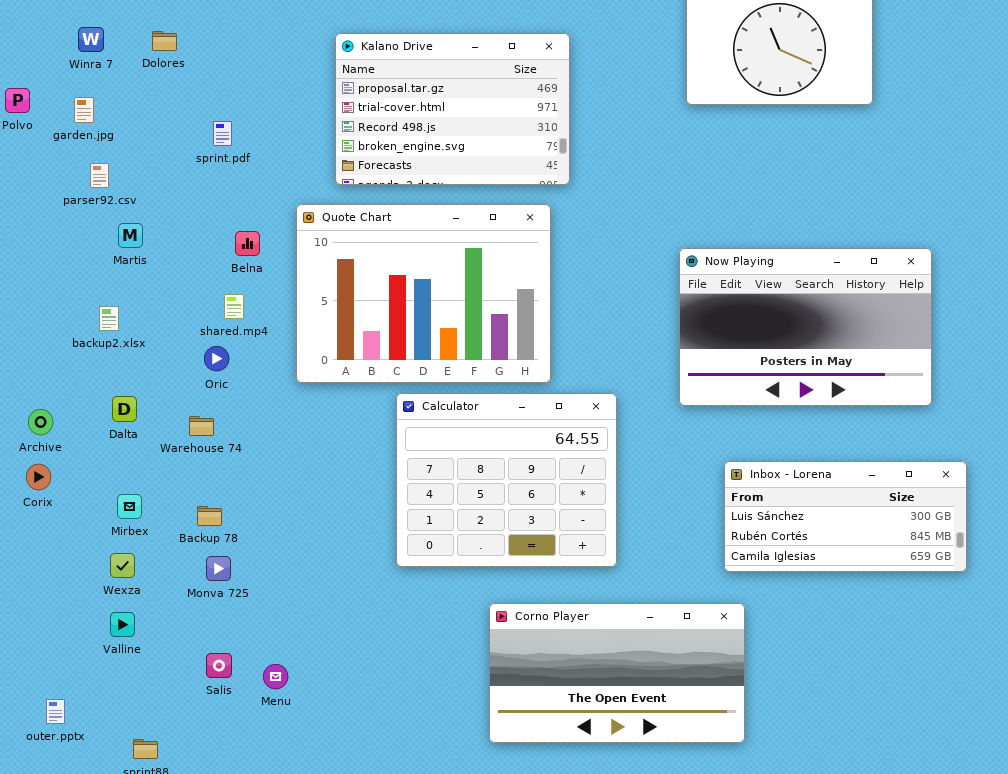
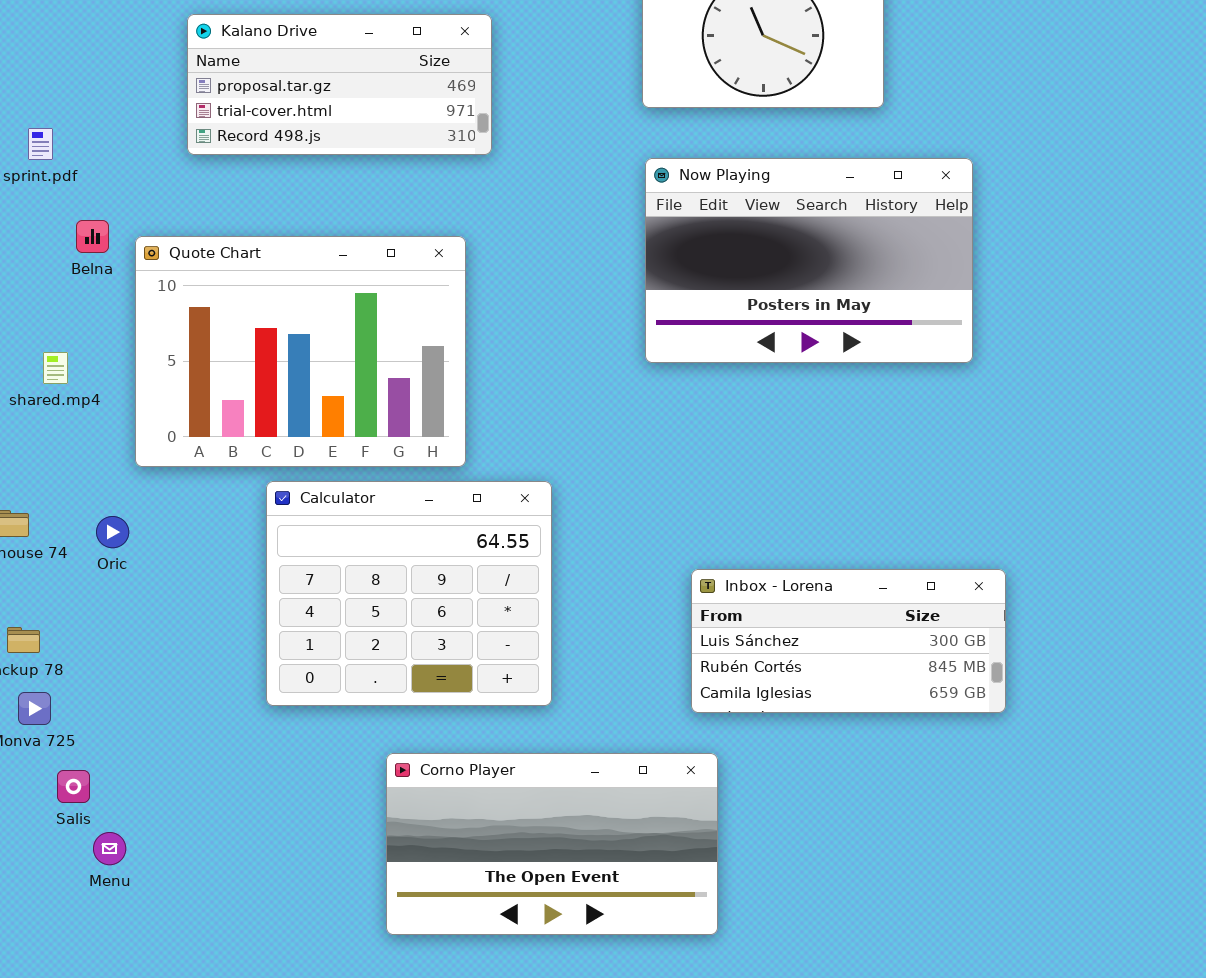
Kalano Drive: [335,33,570,185] -> [187,14,492,155], resized
Belna: [235,231,260,256] -> [76,220,109,253], moved
Now Playing: [679,248,932,406] -> [645,158,973,363], moved
Oric: [204,346,229,371] -> [96,516,129,548], moved
Salis: [206,653,232,678] -> [57,770,90,803], moved

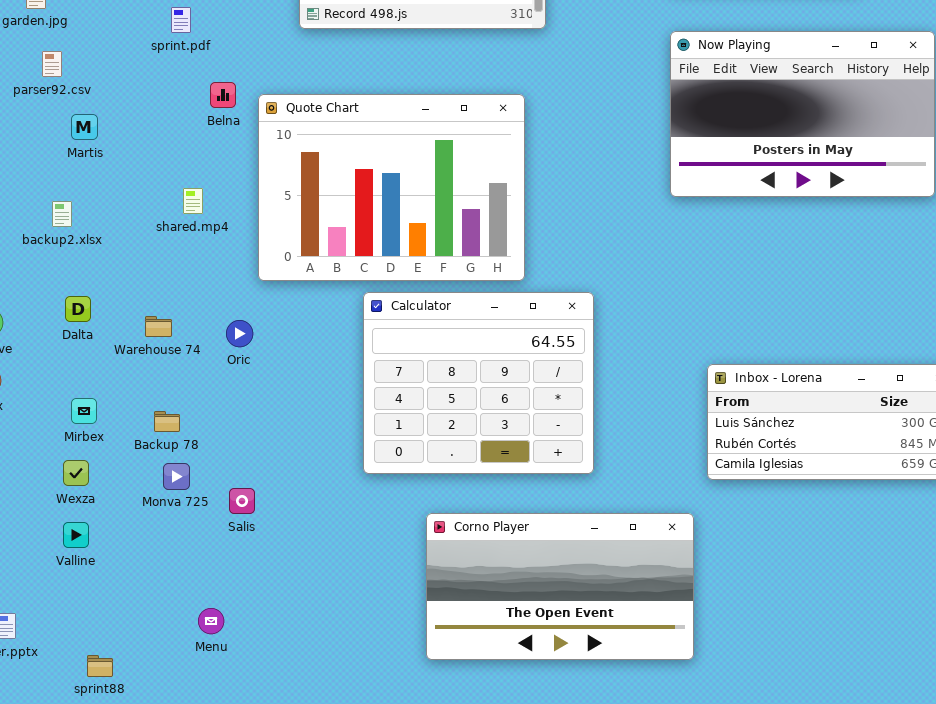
Corno Player: [386,753,718,935] -> [426,513,694,660], moved
Salis: [57,770,90,803] -> [229,488,255,514], moved
Menu: [93,832,126,865] -> [198,608,224,634], moved

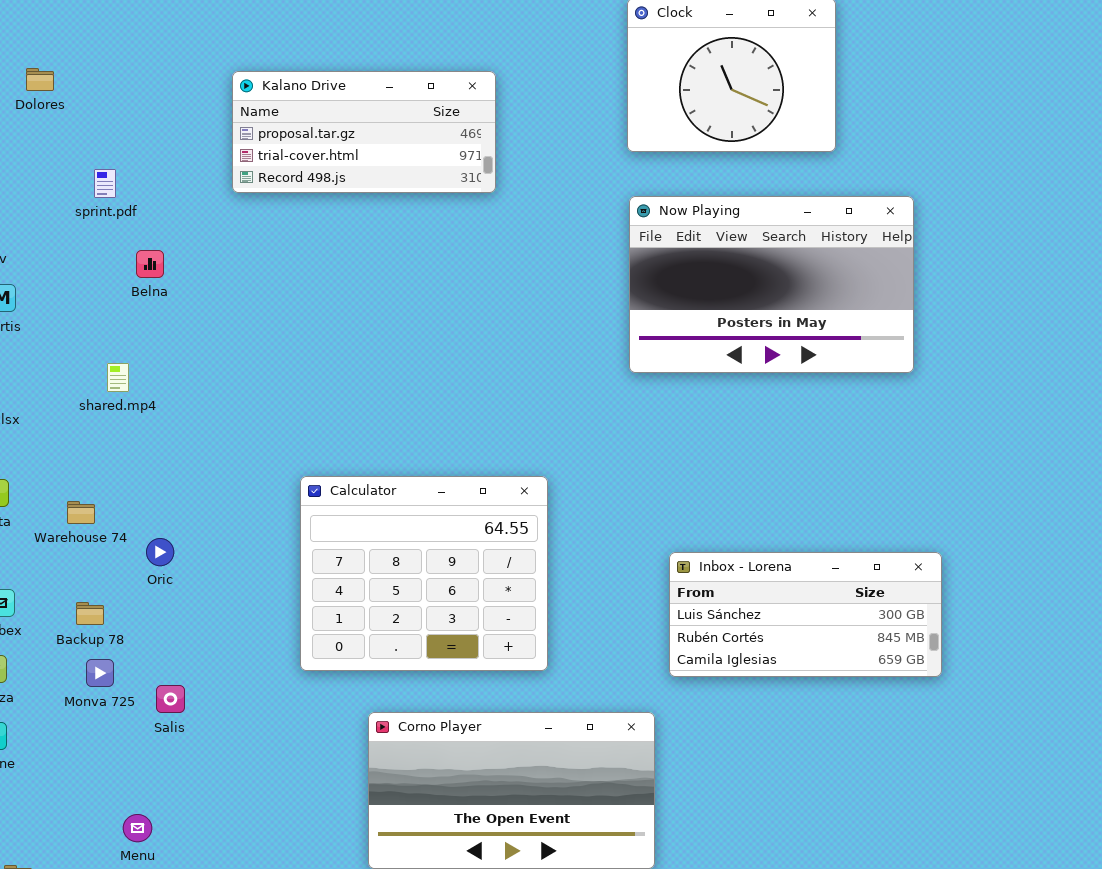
Quote Chart: [258,94,525,281] -> none, closed
Oric: [226,320,253,347] -> [146,538,174,566], moved

